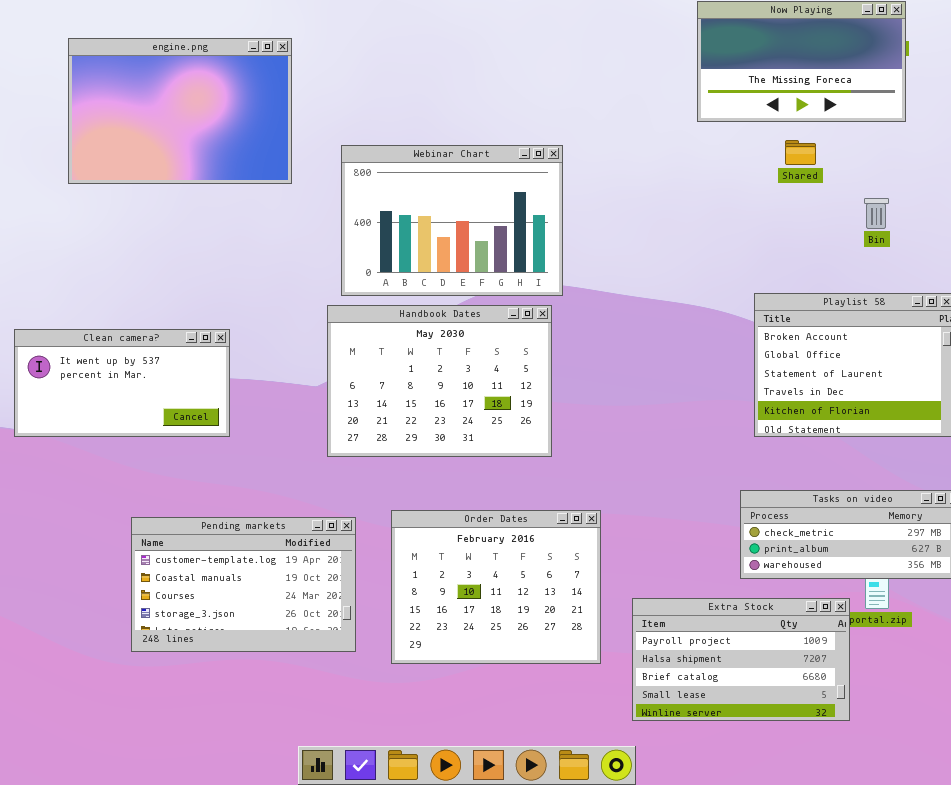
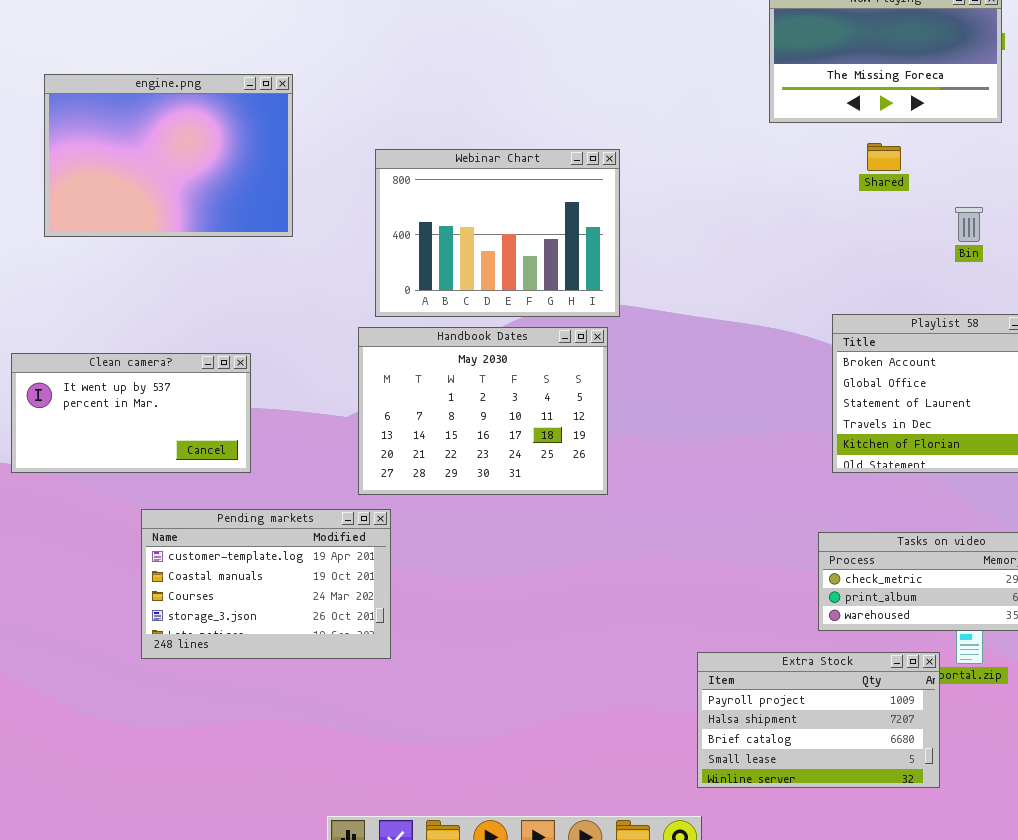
engine.png: [68,38,292,184] -> [44,74,293,237], moved
Order Dates: [391,510,601,664] -> none, closed
Pending markets: [131,517,356,652] -> [141,509,391,659], moved

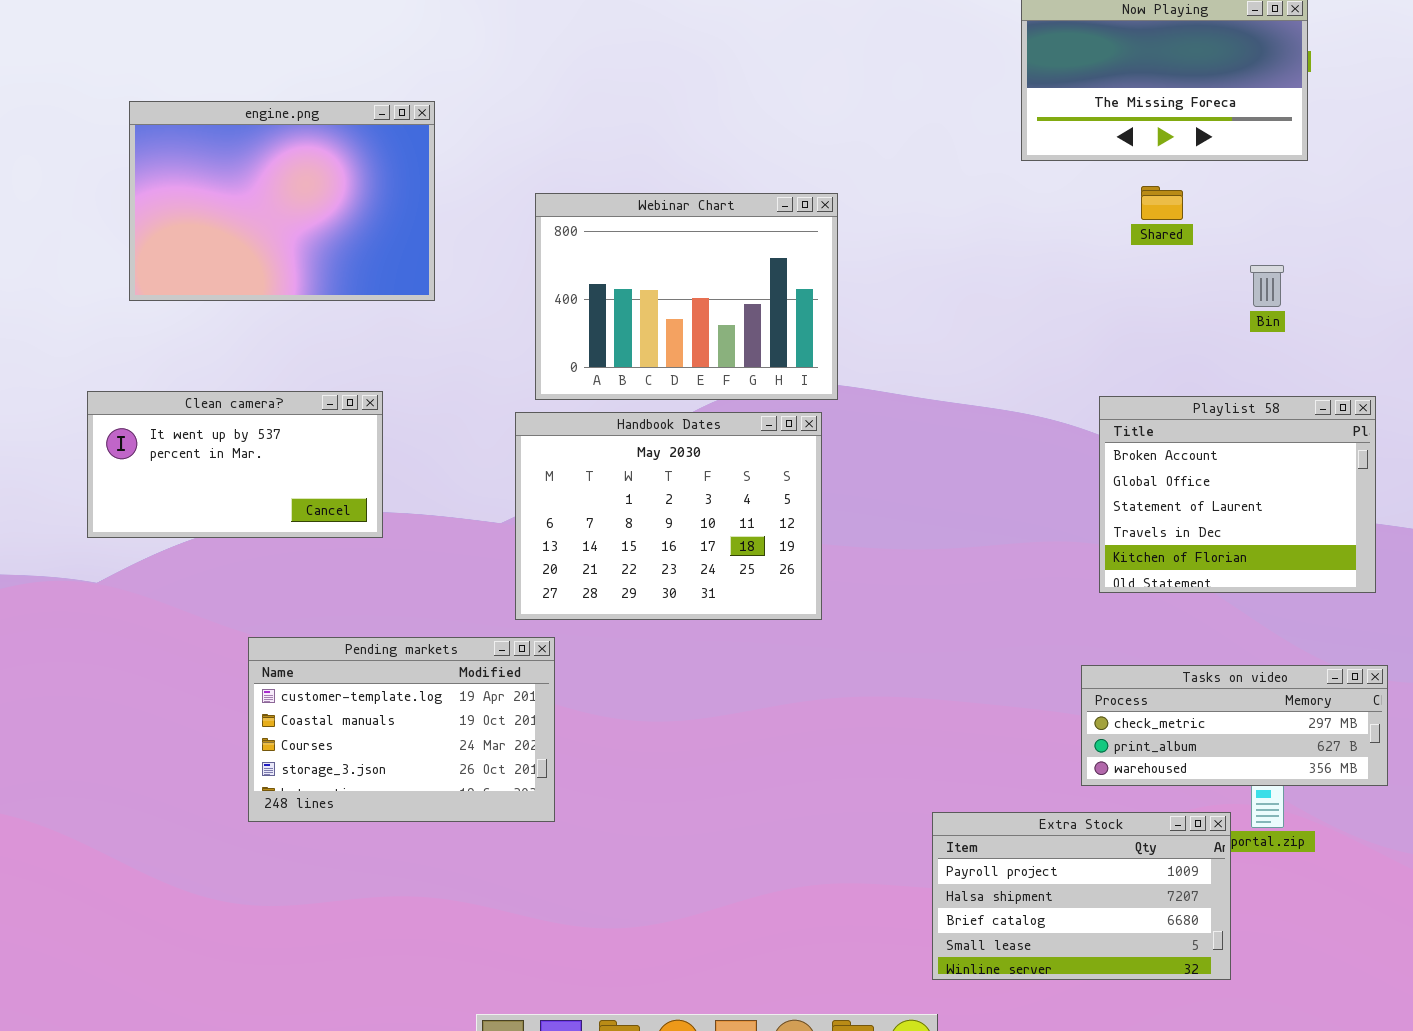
Clean camera?: [11,353,251,473] -> [87,391,383,538], moved

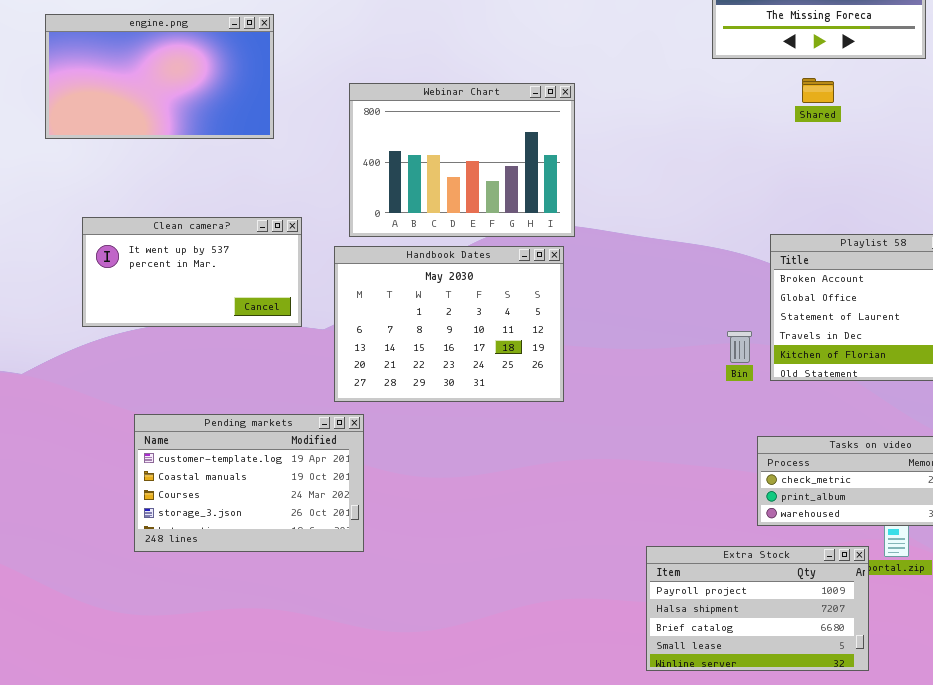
engine.png: [129,101,435,301] -> [45,14,274,139], resized
Bin: [1250,265,1284,307] -> [727,331,752,363], moved
Clean camera?: [87,391,383,538] -> [82,217,302,327], moved

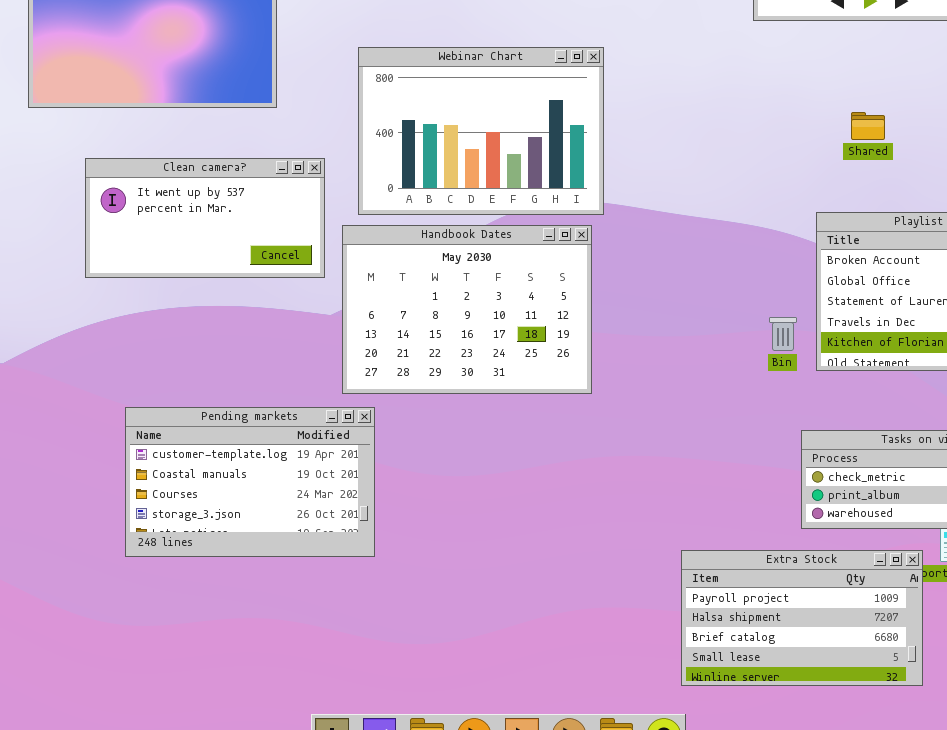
Shared: [802,78,834,103] -> [851,112,885,140], moved
Clean camera?: [82,217,302,327] -> [85,158,325,278], moved

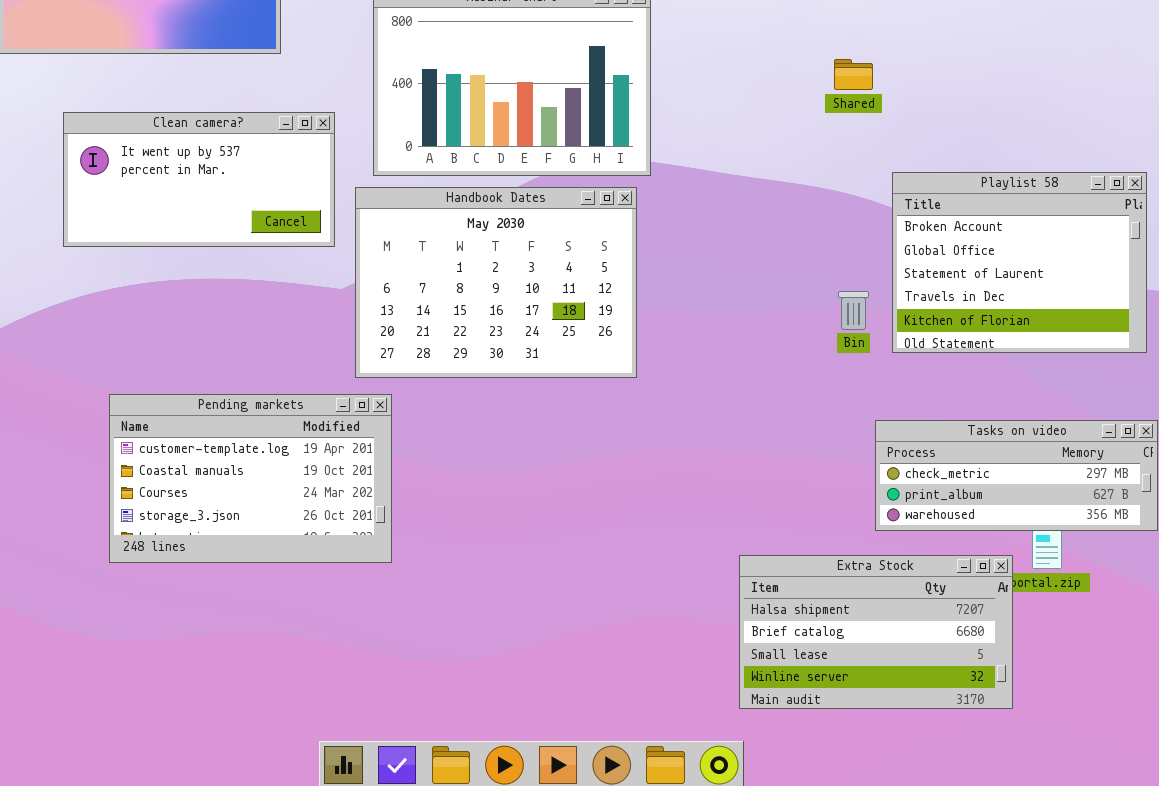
Shared: [851,112,885,140] -> [834,59,873,90], moved
Extra Stock: [681,550,923,686] -> [739,555,1013,709], scrolled down 1 row

